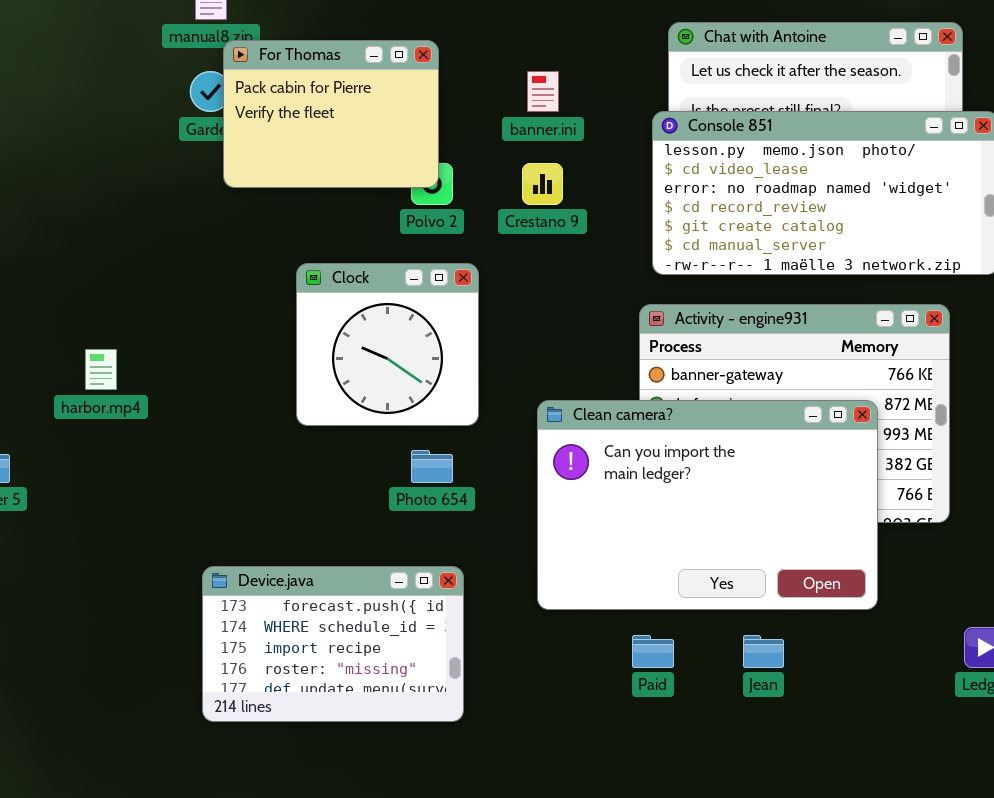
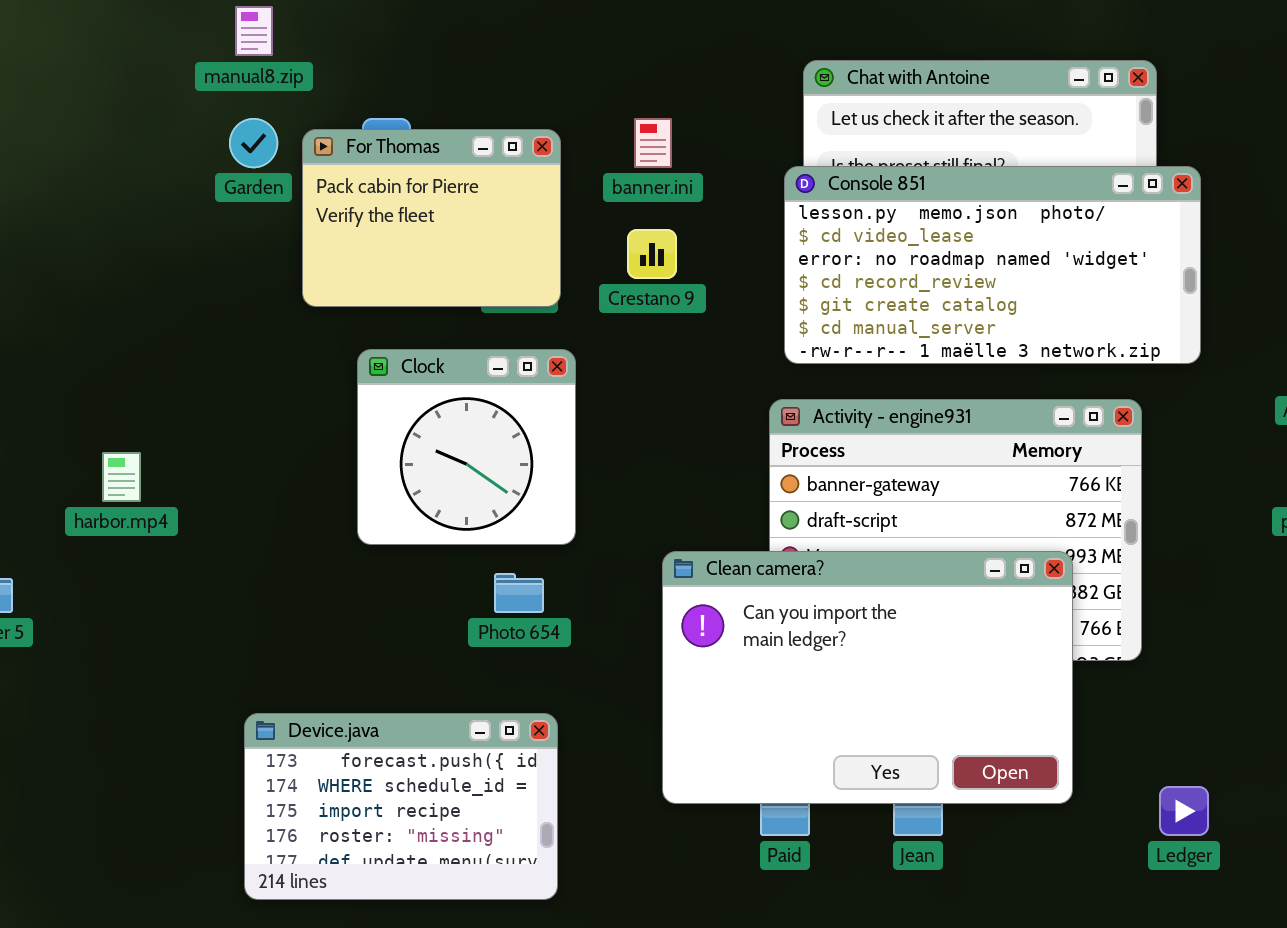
For Thomas: [223,40,439,188] -> [302,129,561,307], moved
Clean camera?: [537,400,878,610] -> [662,551,1073,804], moved

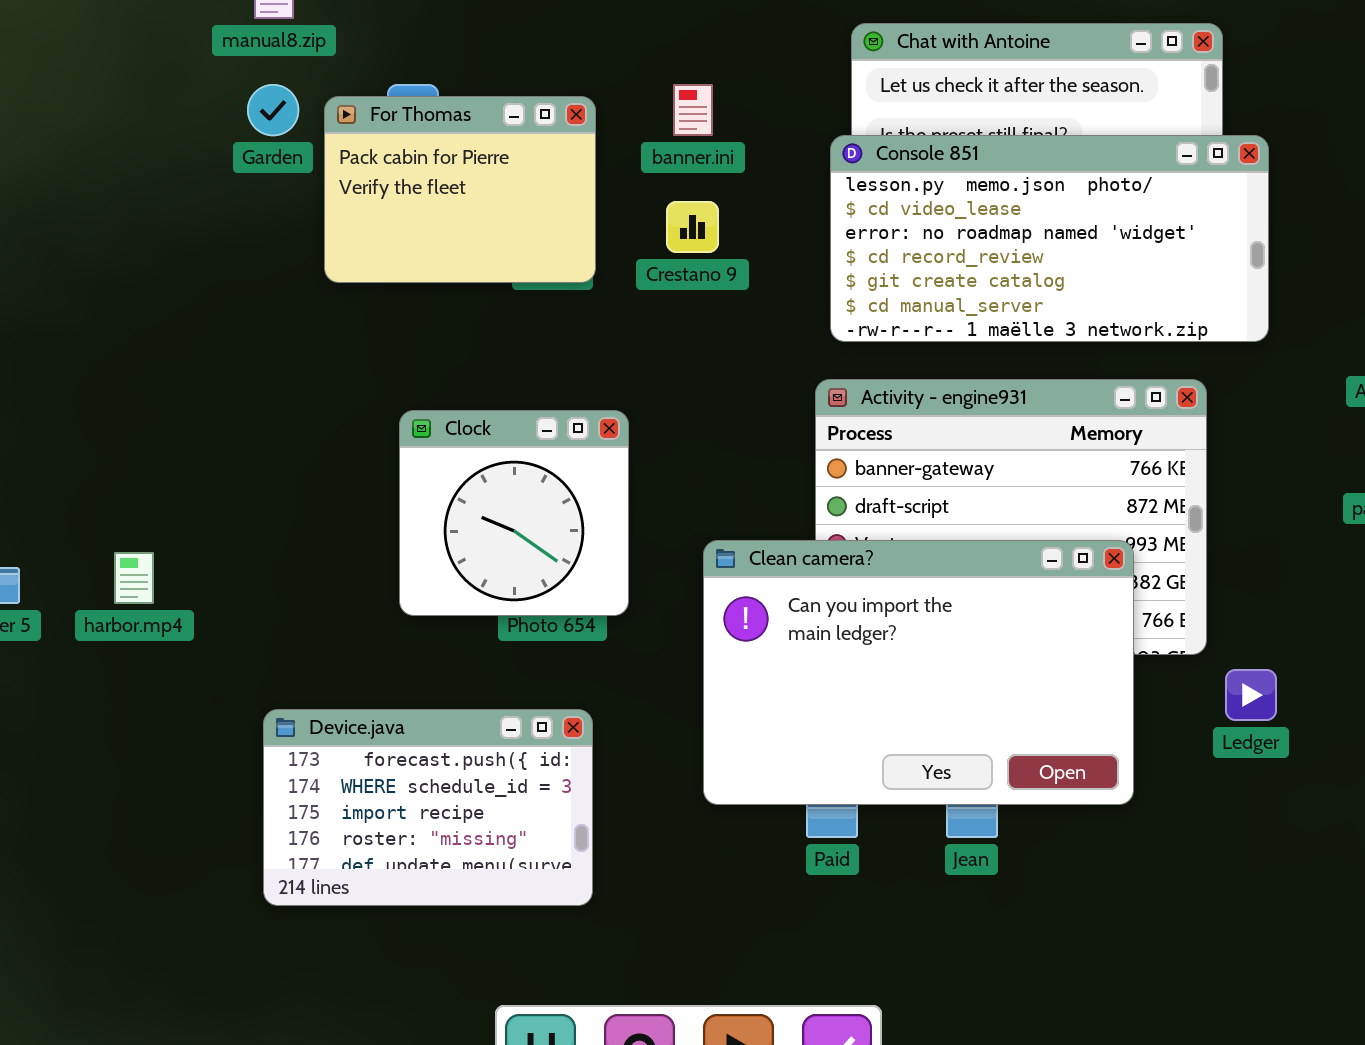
Clock: [357,349,576,545] -> [399,410,629,616], moved
harbor.mp4: [102,452,141,502] -> [114,552,154,604], moved
Ledger: [1159,786,1209,836] -> [1225,669,1277,721], moved

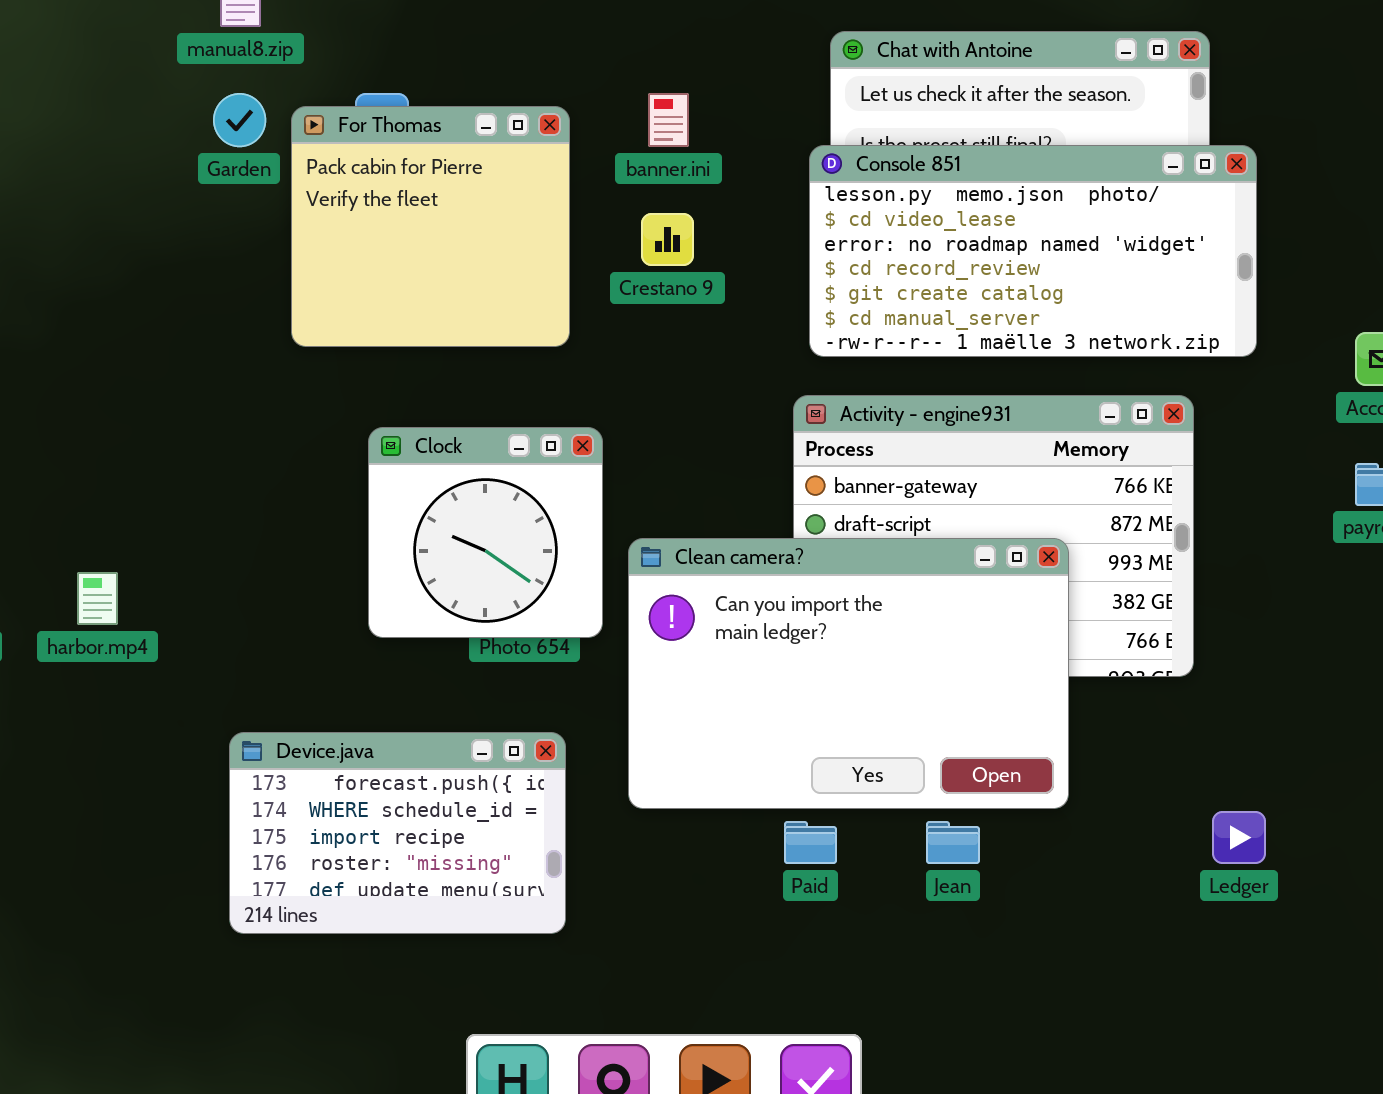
For Thomas: [324,96,596,283] -> [291,106,570,347], resized
Clean camera?: [703,540,1134,805] -> [628,538,1069,809], moved
Ledger: [1225,669,1277,721] -> [1212,811,1266,864], moved

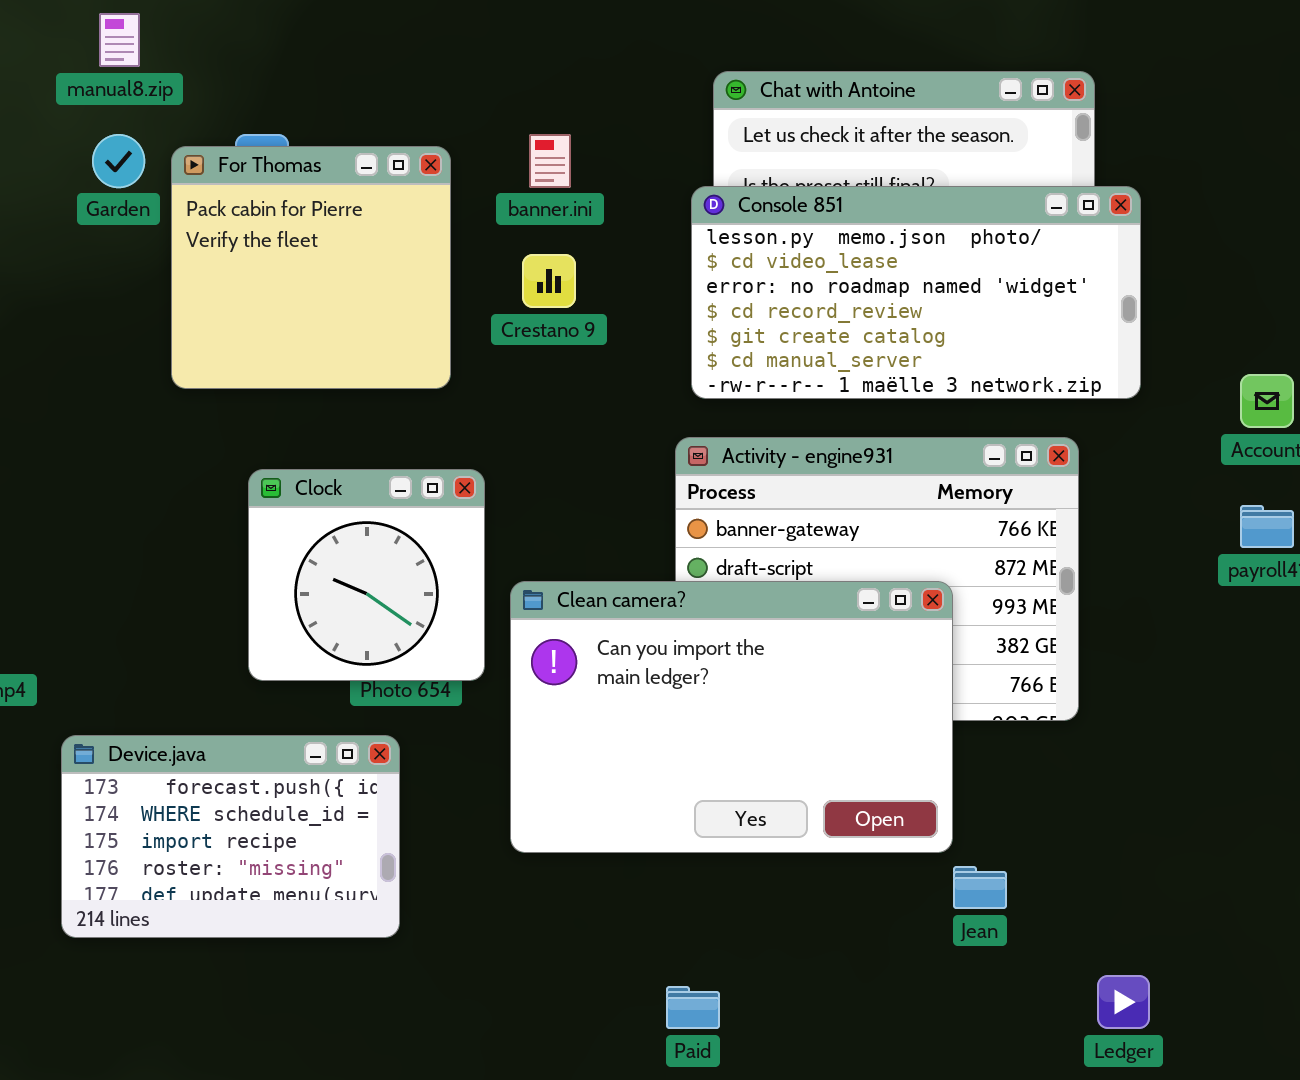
Device.java: [229,732,566,934] -> [61,735,400,938], moved
Ledger: [1212,811,1266,864] -> [1097,975,1150,1029], moved
Paid: [784,821,837,864] -> [666,986,720,1029], moved
Jean: [926,821,980,864] -> [953,866,1007,909], moved

